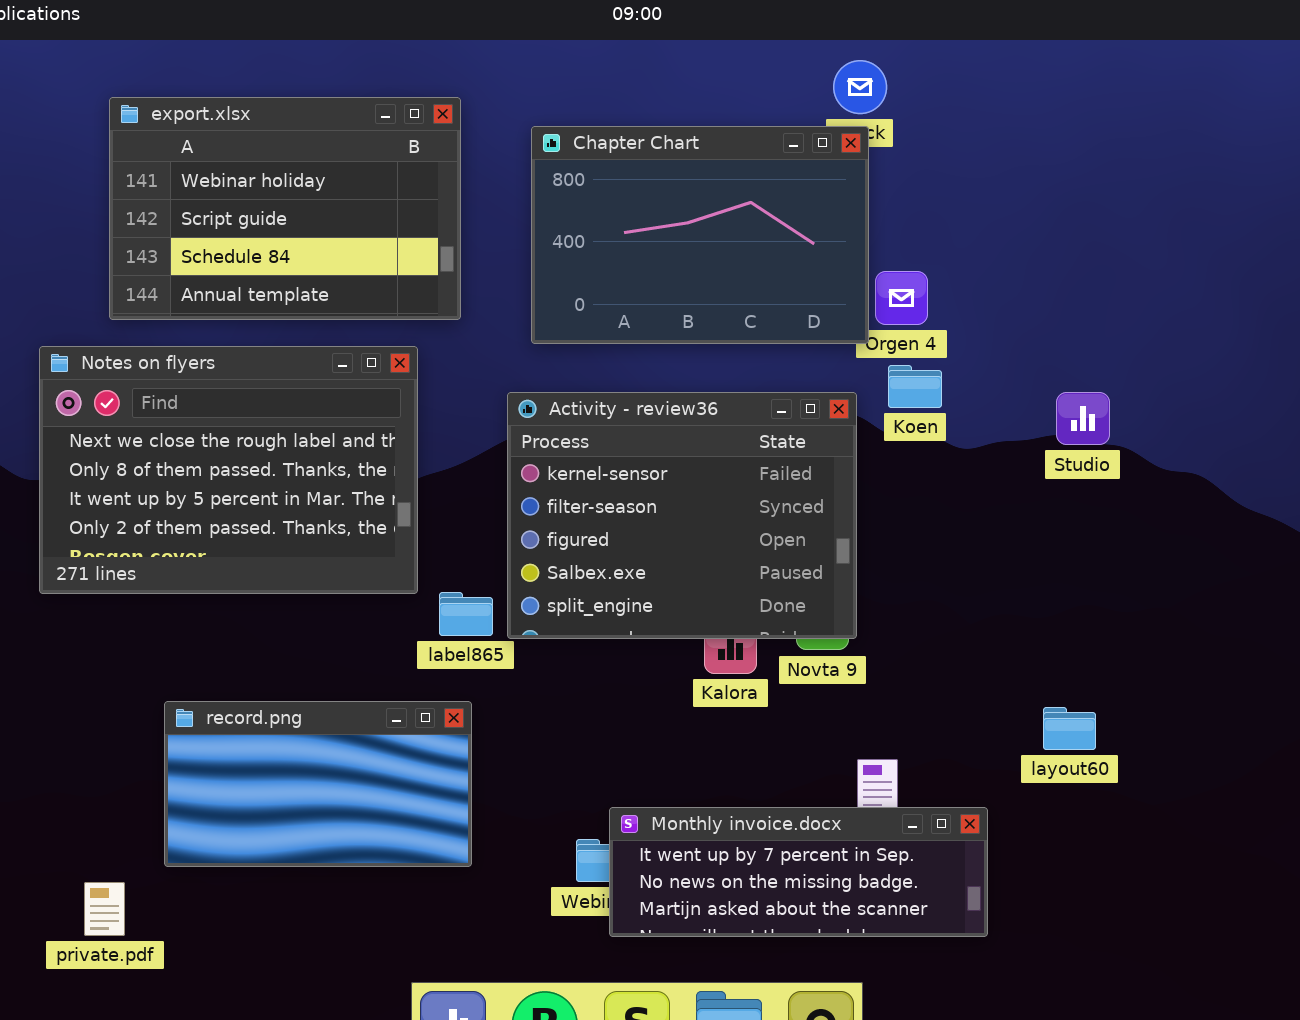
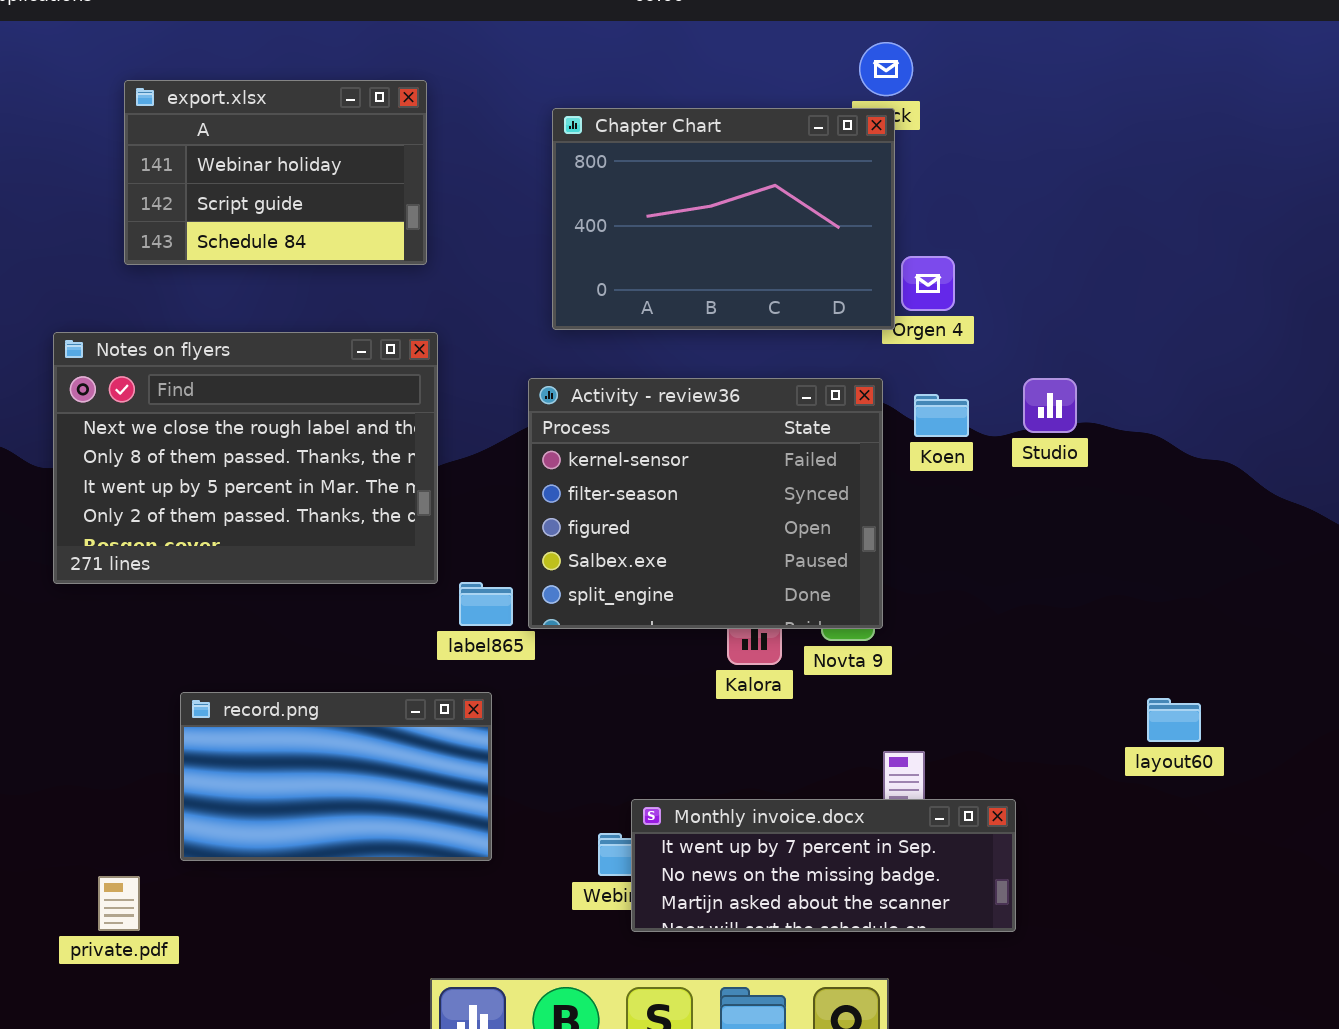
export.xlsx: [109,97,461,320] -> [124,80,427,265], resized
Koen: [888,365,942,408] -> [914,394,969,437], moved
Studio: [1056,392,1110,445] -> [1023,378,1077,433], moved
layout60: [1043,707,1096,750] -> [1147,698,1201,742], moved

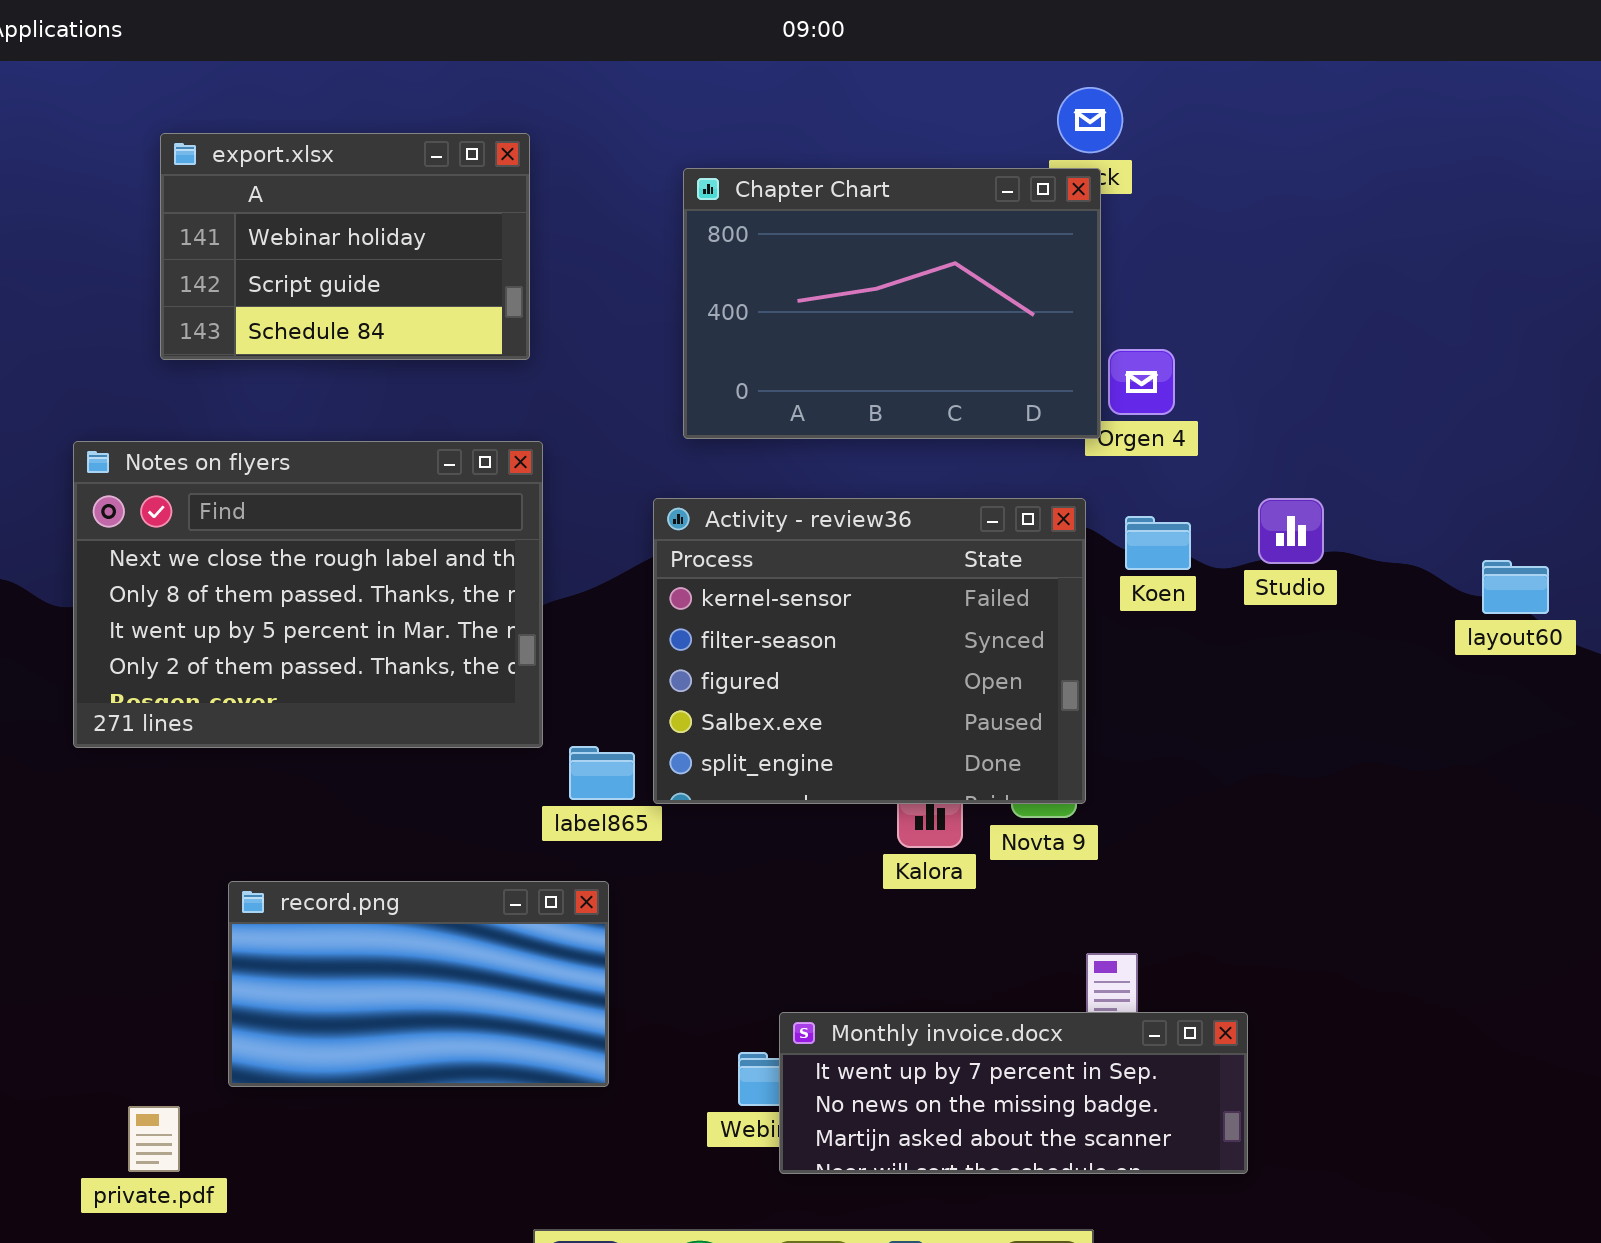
layout60: [1147,698,1201,742] -> [1482,560,1549,614], moved

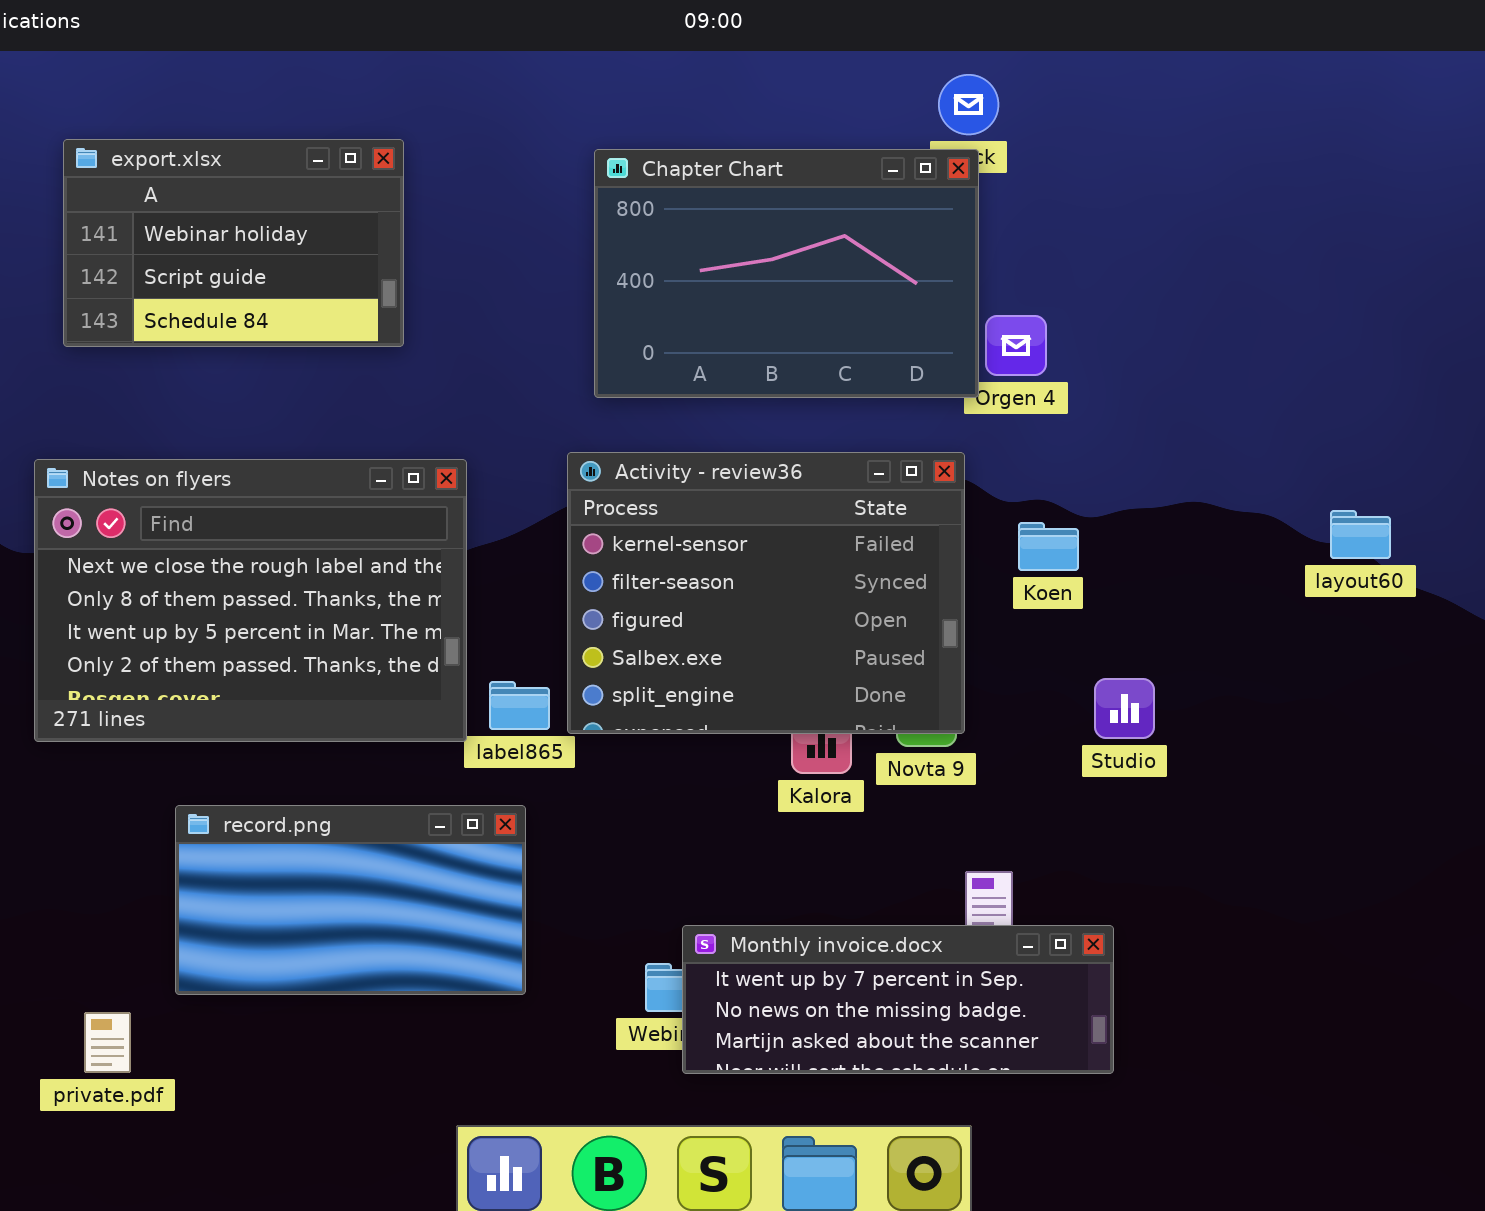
export.xlsx: [160,133,530,360] -> [63,139,404,347], moved
Notes on flyers: [73,441,543,748] -> [34,459,467,742], moved
Studio: [1258,498,1324,564] -> [1094,678,1155,739], moved
Koen: [1125,516,1191,570] -> [1018,522,1079,571], moved

